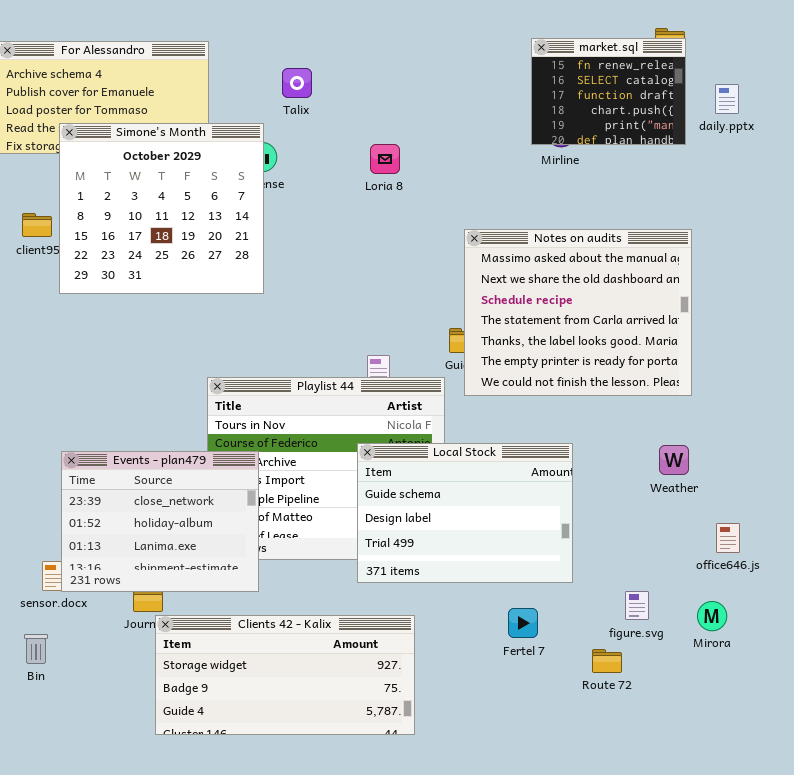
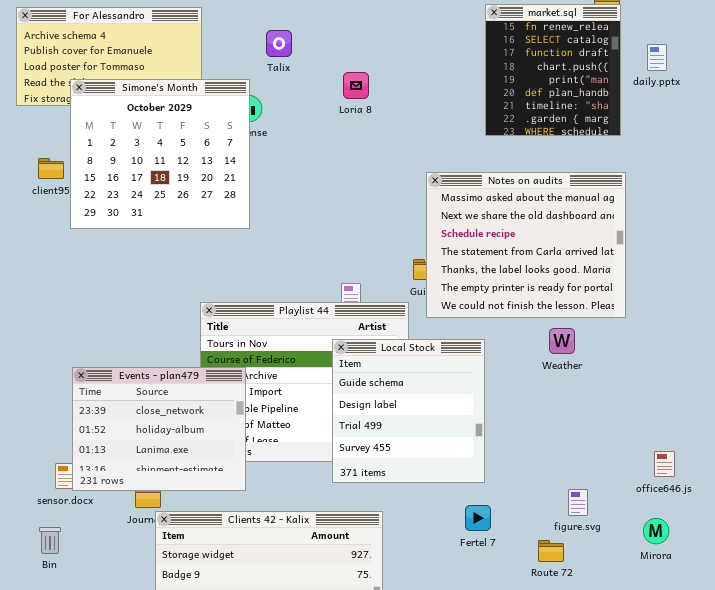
market.sql: [531,38,686,145] -> [485,4,621,136], resized
Loria 8: [370,144,400,174] -> [343,72,369,99], moved
Local Stock: [357,443,573,583] -> [332,339,485,483], resized
Weather: [659,445,689,475] -> [549,328,575,354], moved
office646.js: [716,523,740,553] -> [654,451,675,477], moved
Mirora: [697,601,727,631] -> [643,518,669,544], moved

